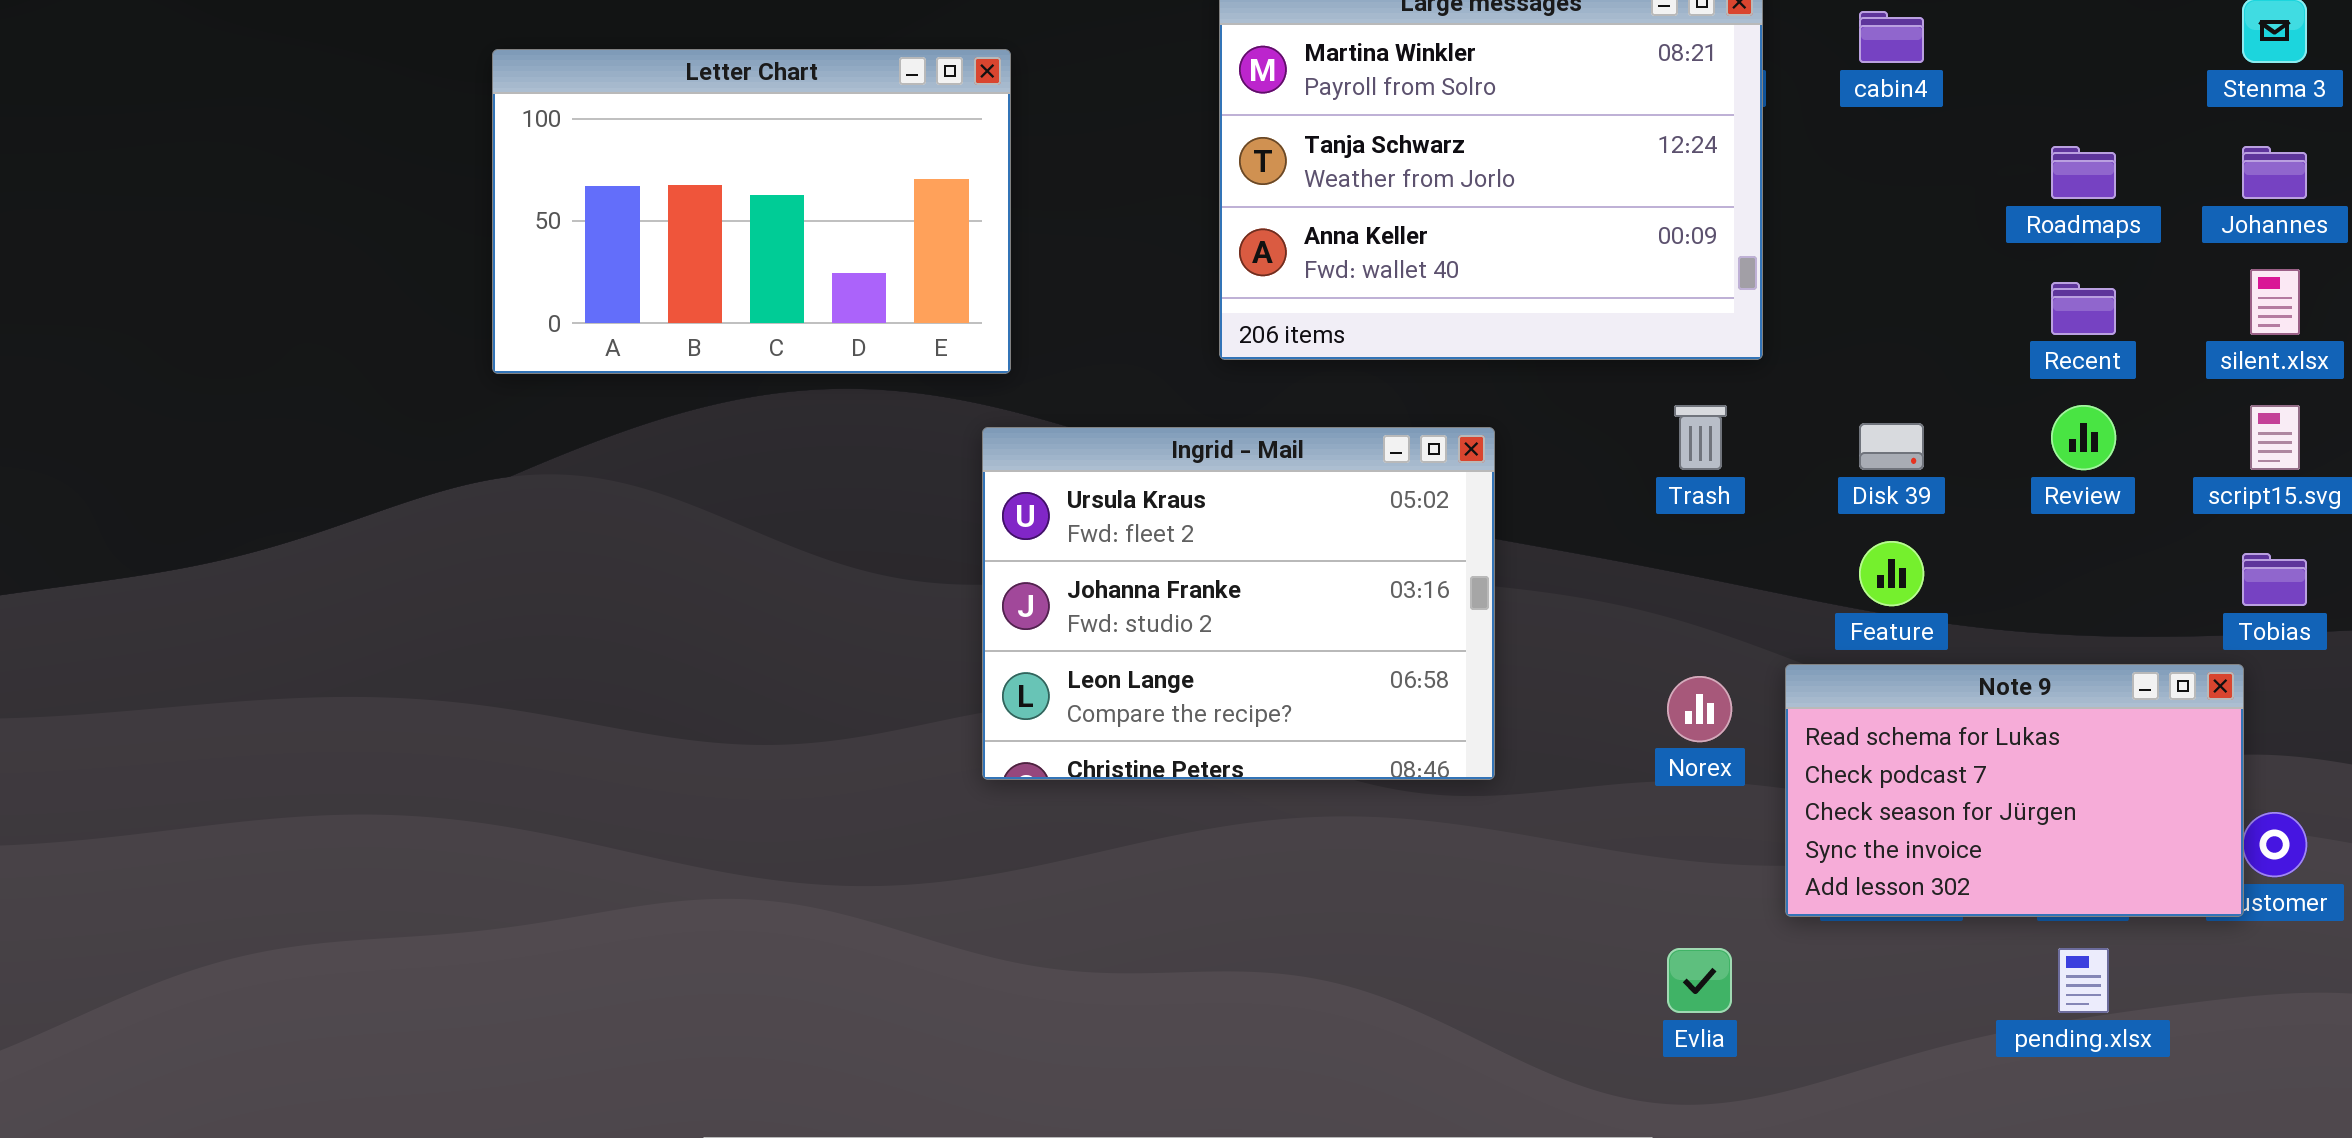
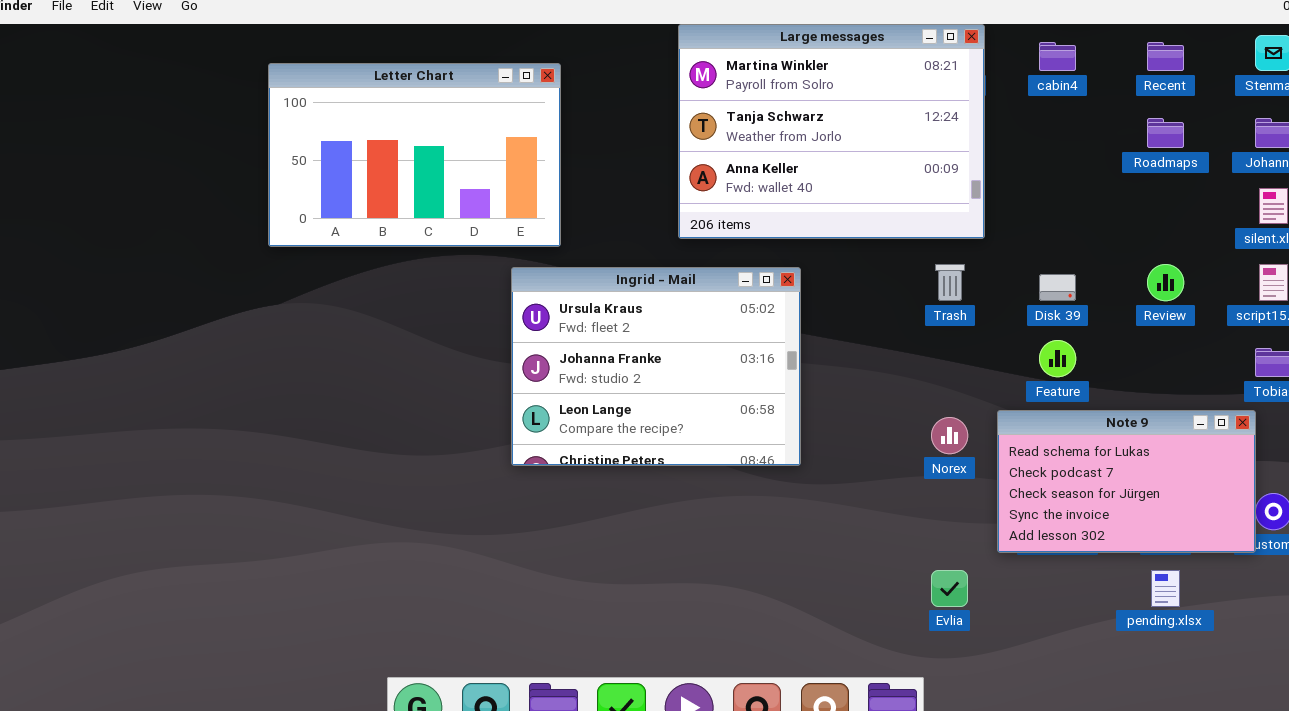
Recent: [2051,282,2116,335] -> [1147,42,1184,71], moved
Ingrid - Mail: [982,427,1495,780] -> [511,267,801,466], moved

